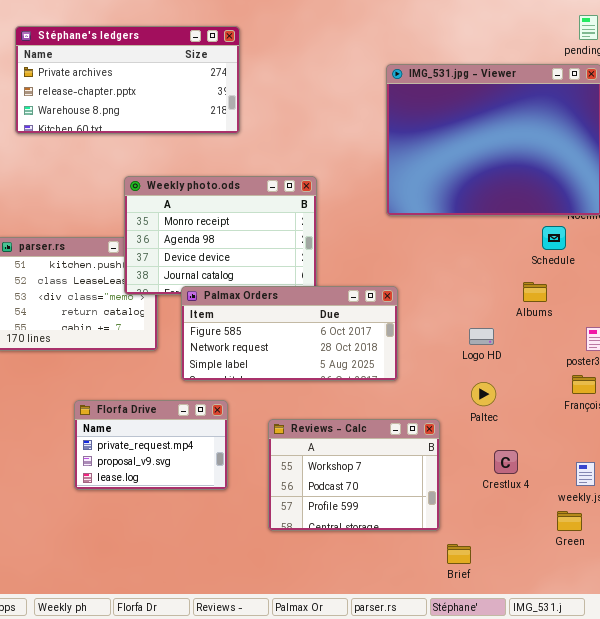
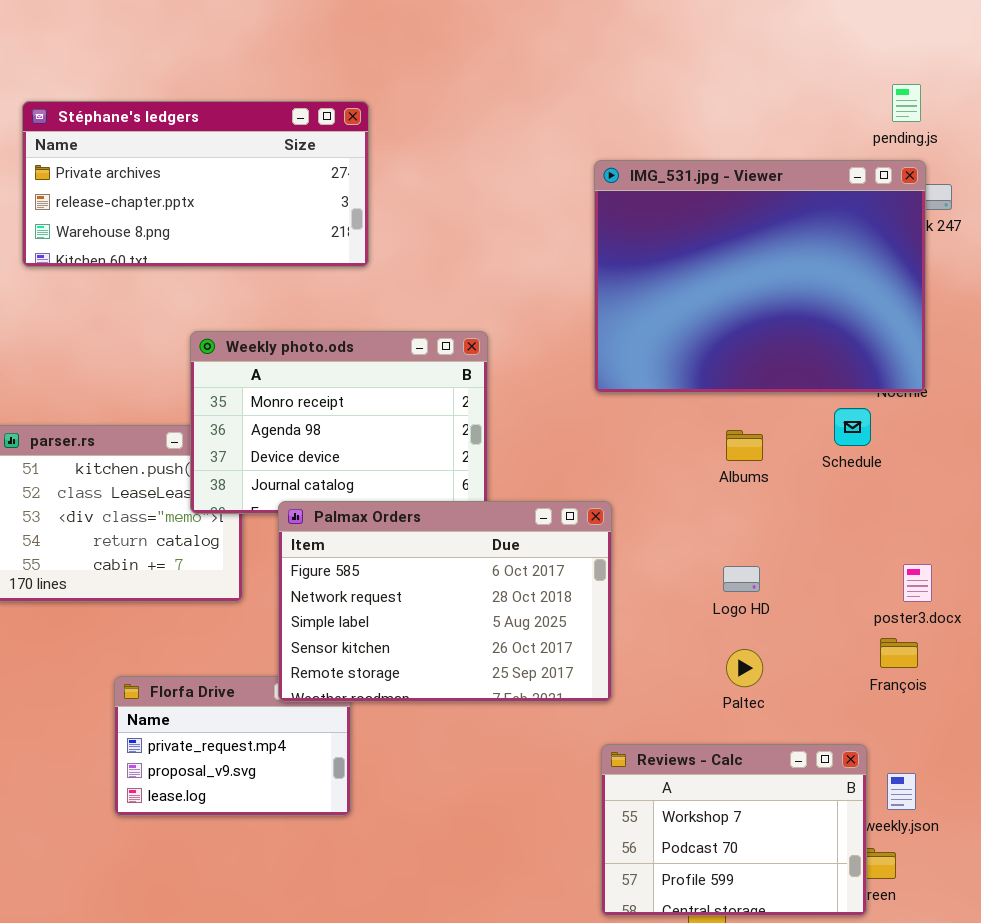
Albums: [523,282,547,302] -> [726,430,763,461], moved
Palmax Orders: [181,286,398,381] -> [278,501,612,702], resized
Reviews - Calc: [268,419,440,531] -> [601,744,867,916], moved

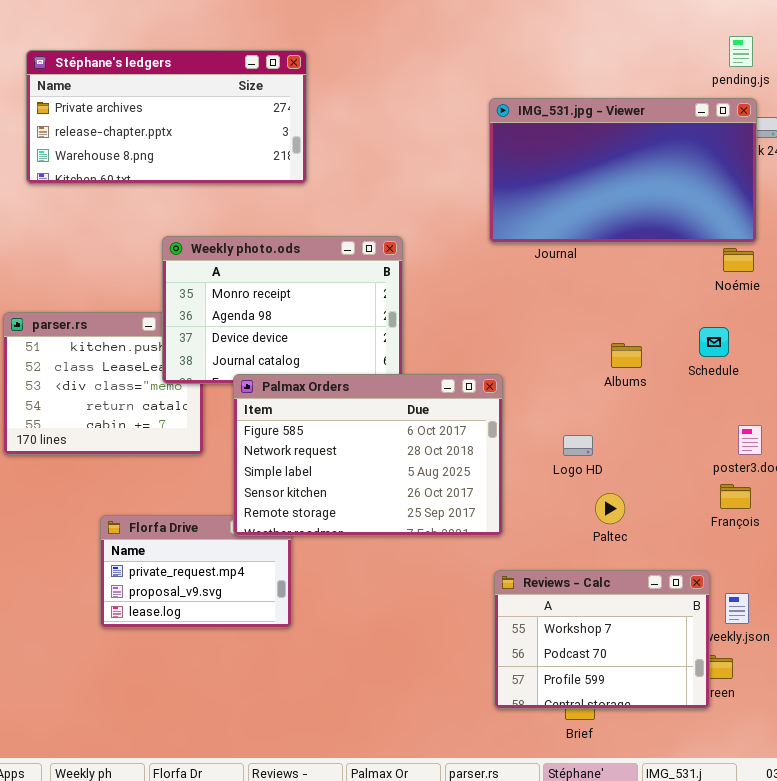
IMG_531.jpg - Viewer: [594,160,926,393] -> [489,98,757,243], resized
Schedule: [834,408,871,446] -> [699,327,729,357], moved
Albums: [726,430,763,461] -> [611,343,642,368], moved
Logo HD: [723,566,760,592] -> [563,435,593,456], moved

